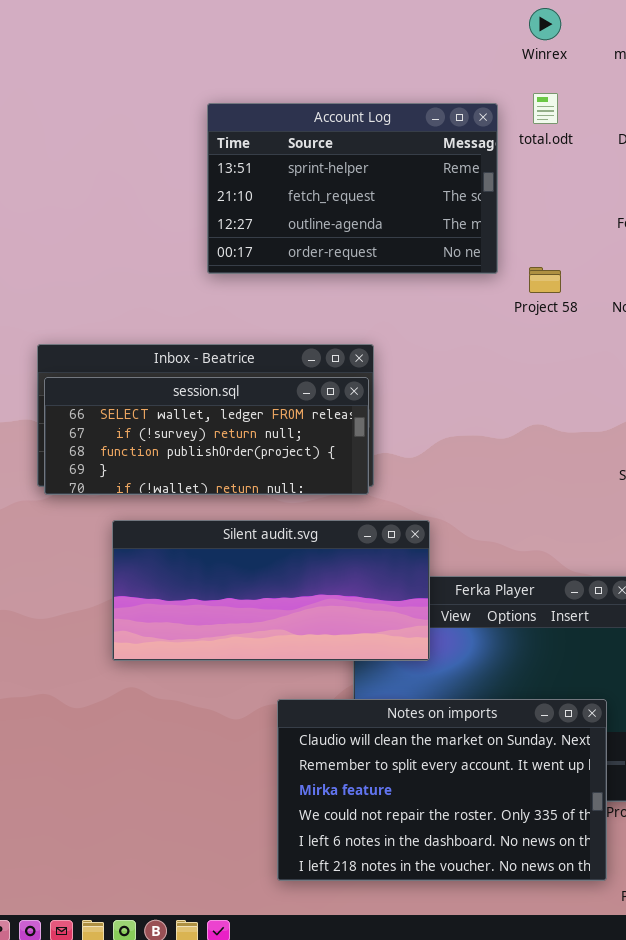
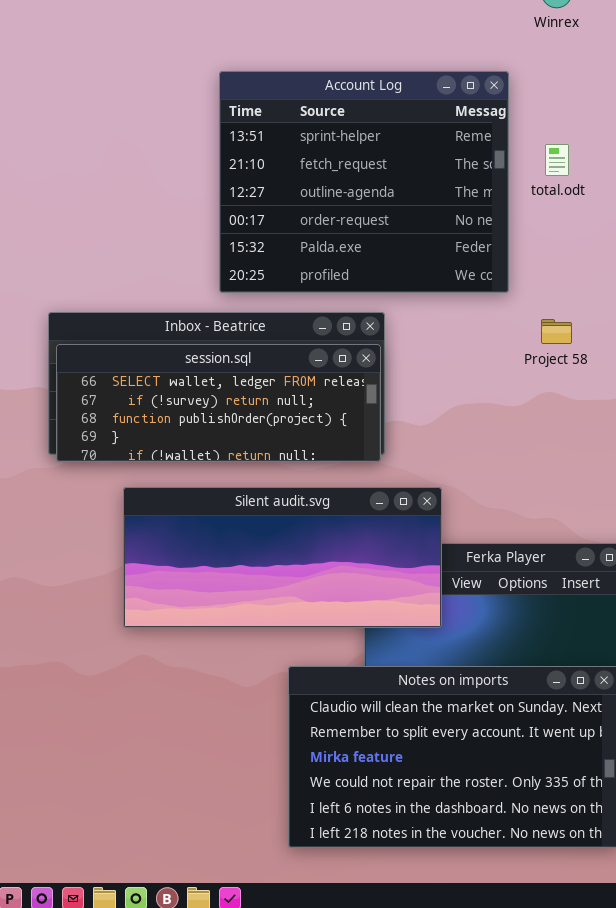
total.odt: [533,93,558,124] -> [545,144,569,176], moved
Account Log: [207,103,498,274] -> [219,71,509,293], resized
Project 58: [529,267,561,293] -> [541,319,572,344], moved

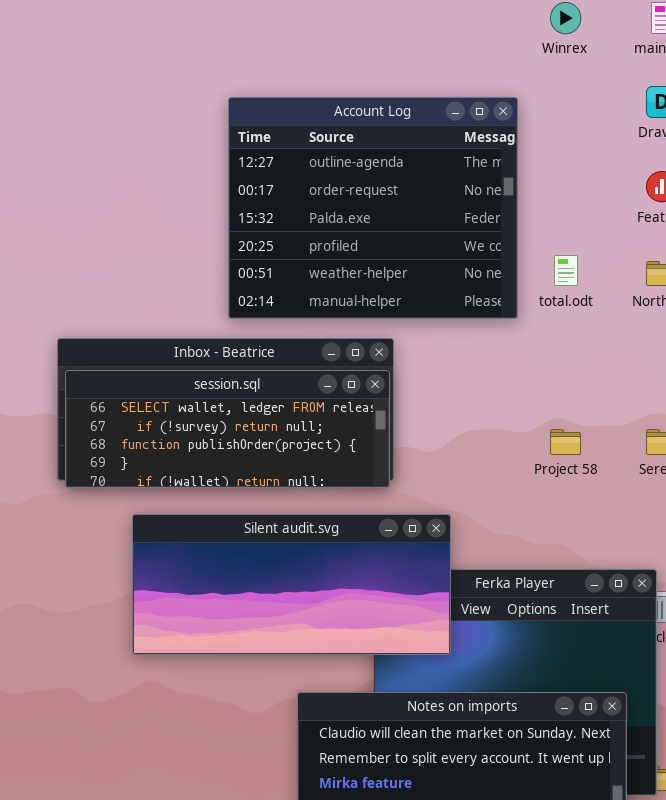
Account Log: [219,71,509,293] -> [228,97,518,319], scrolled down 2 rows
total.odt: [545,144,569,176] -> [554,255,578,286], moved
Project 58: [541,319,572,344] -> [550,429,581,455], moved

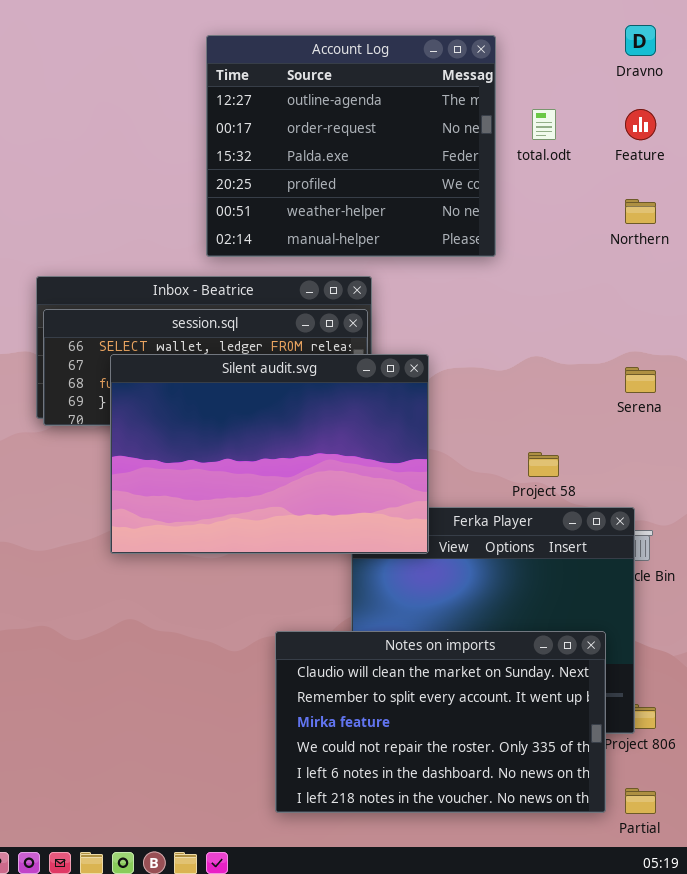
total.odt: [554,255,578,286] -> [532,109,556,140], moved
Project 58: [550,429,581,455] -> [528,452,559,477], moved
Silent audit.svg: [132,514,451,655] -> [110,354,429,554], moved, resized

